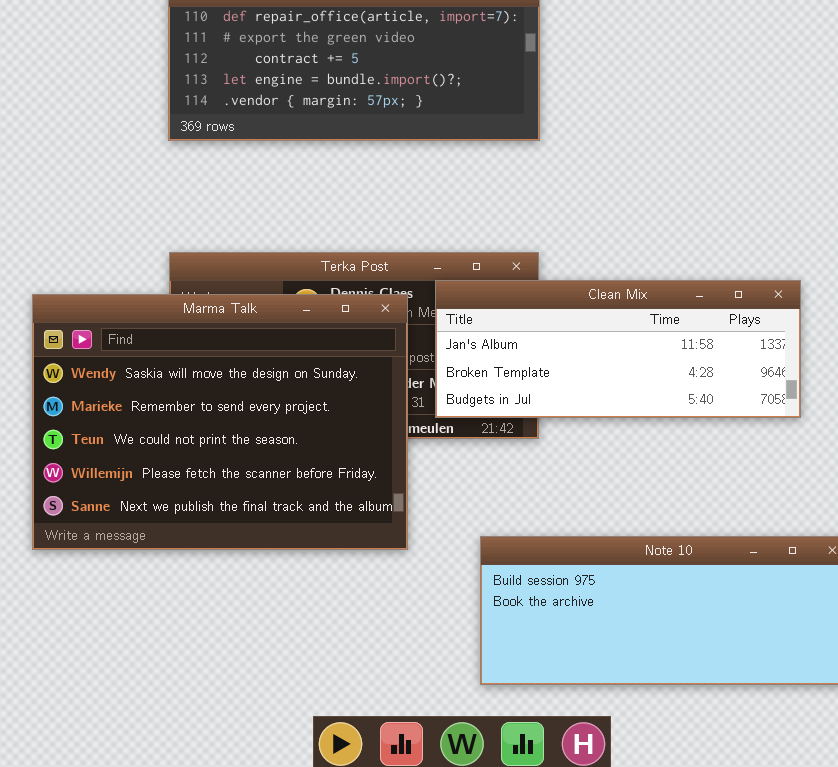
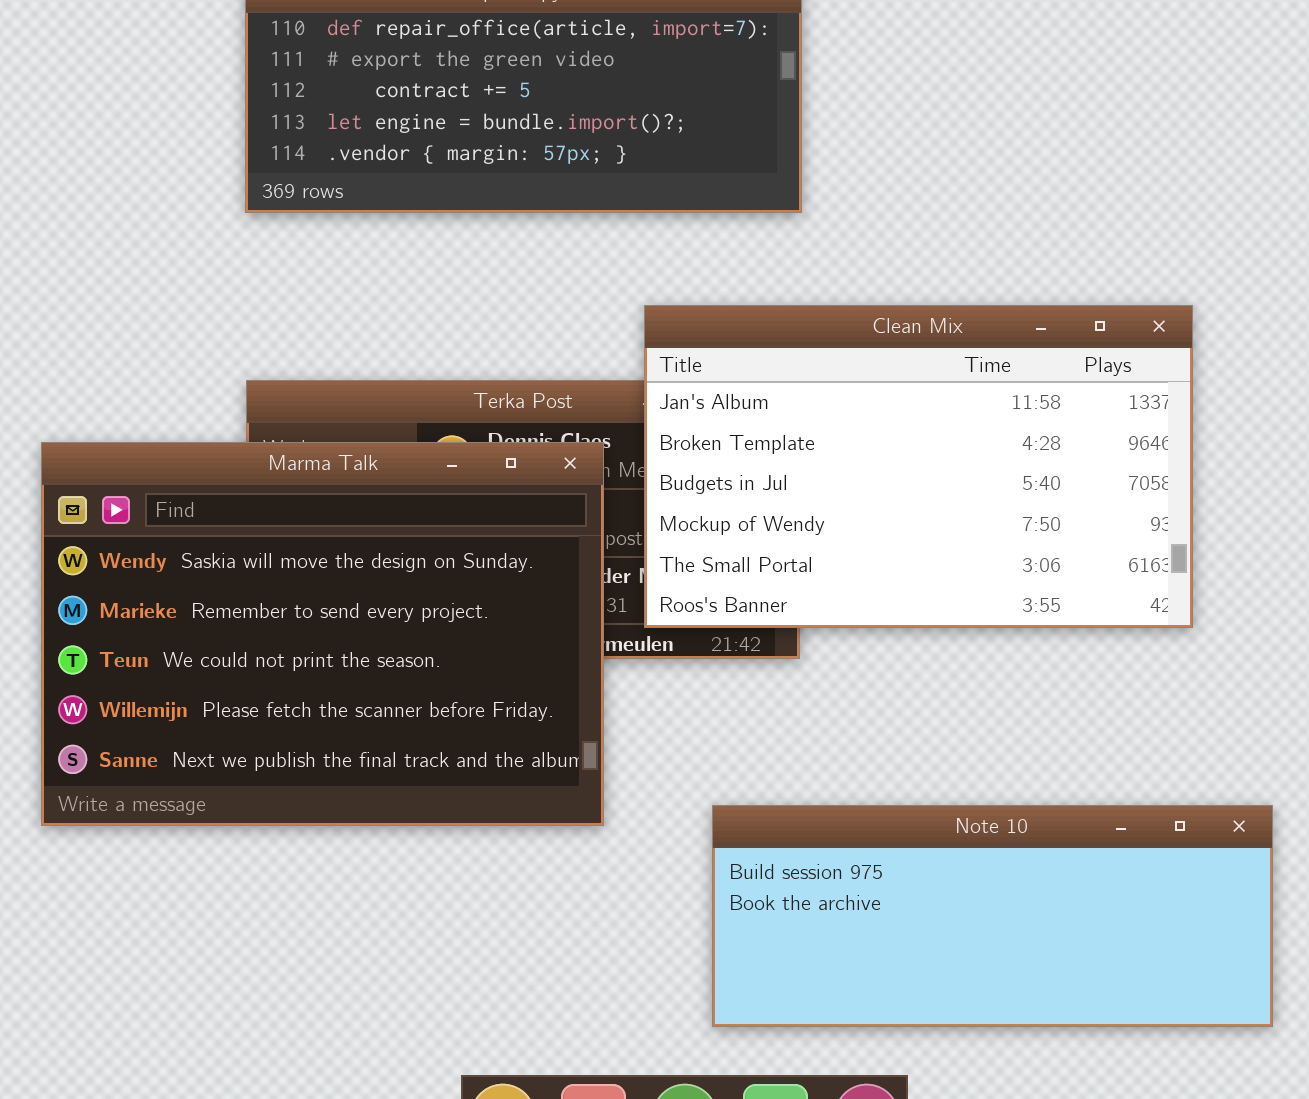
Clean Mix: [435,280,801,418] -> [644,305,1193,628], resized

